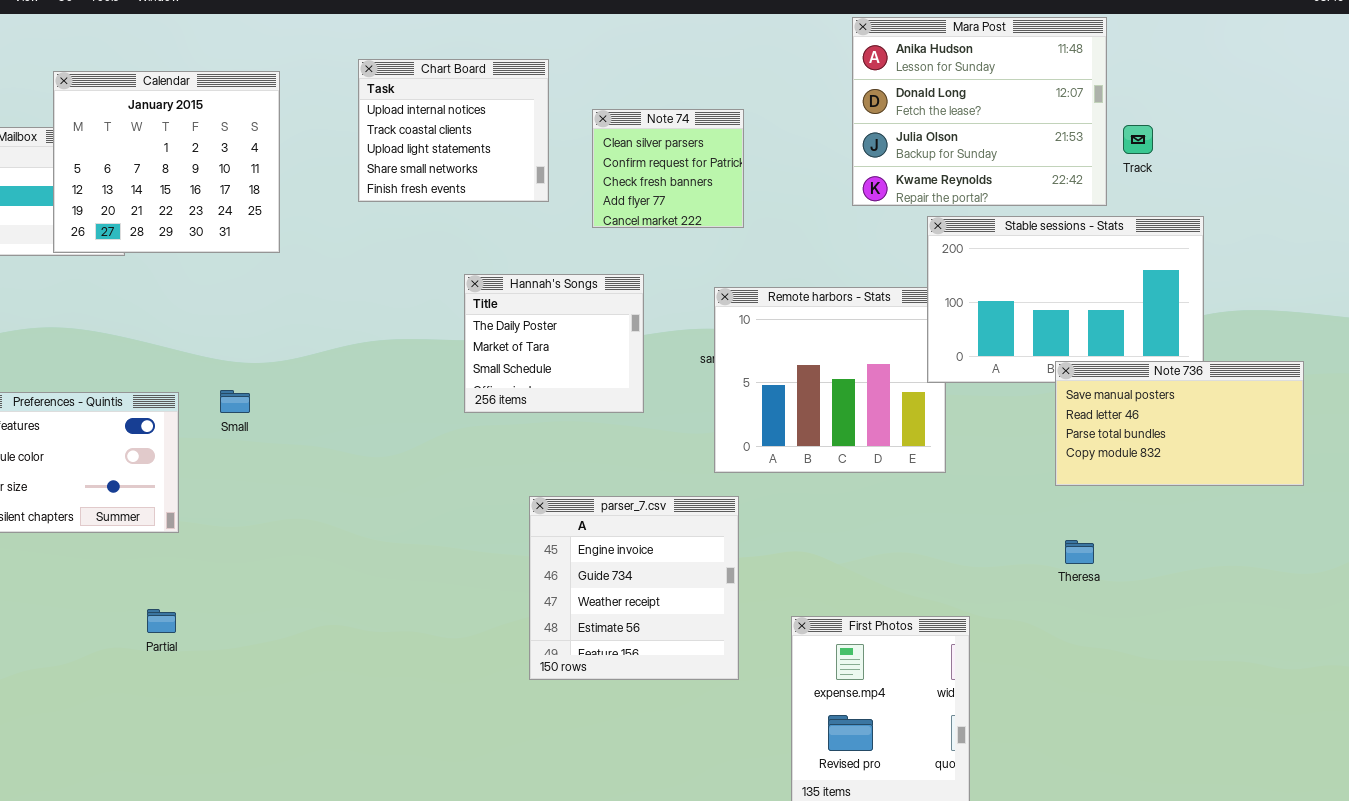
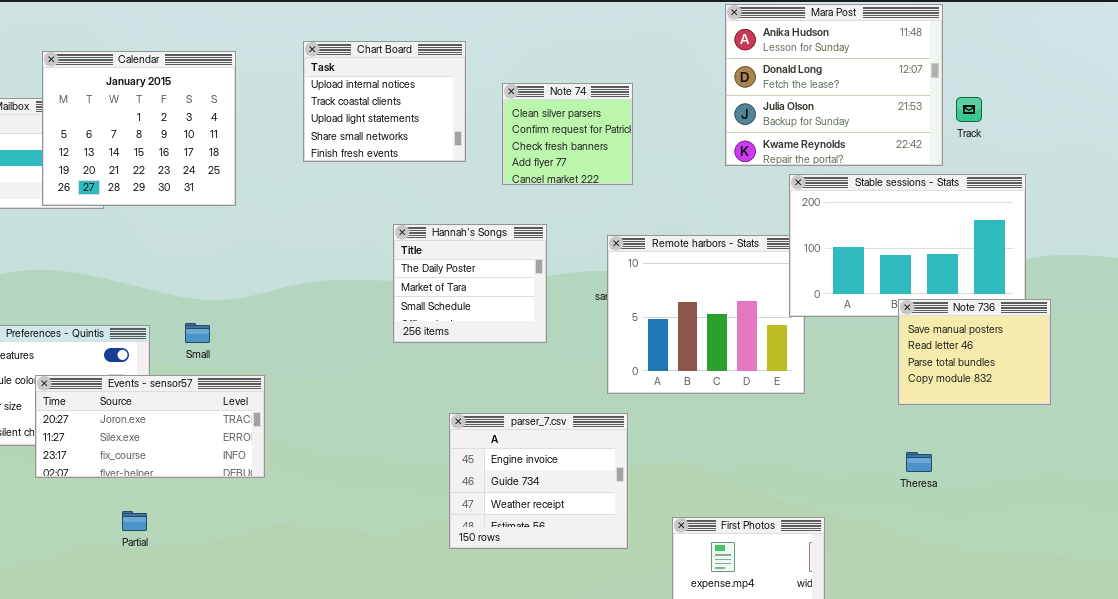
Note 736: [1055,361,1304,486] -> [898,299,1051,405], resized
Events - sensor57: none -> [35,375,265,478], opened
parser_7.csv: [529,496,739,680] -> [449,413,628,549], resized

